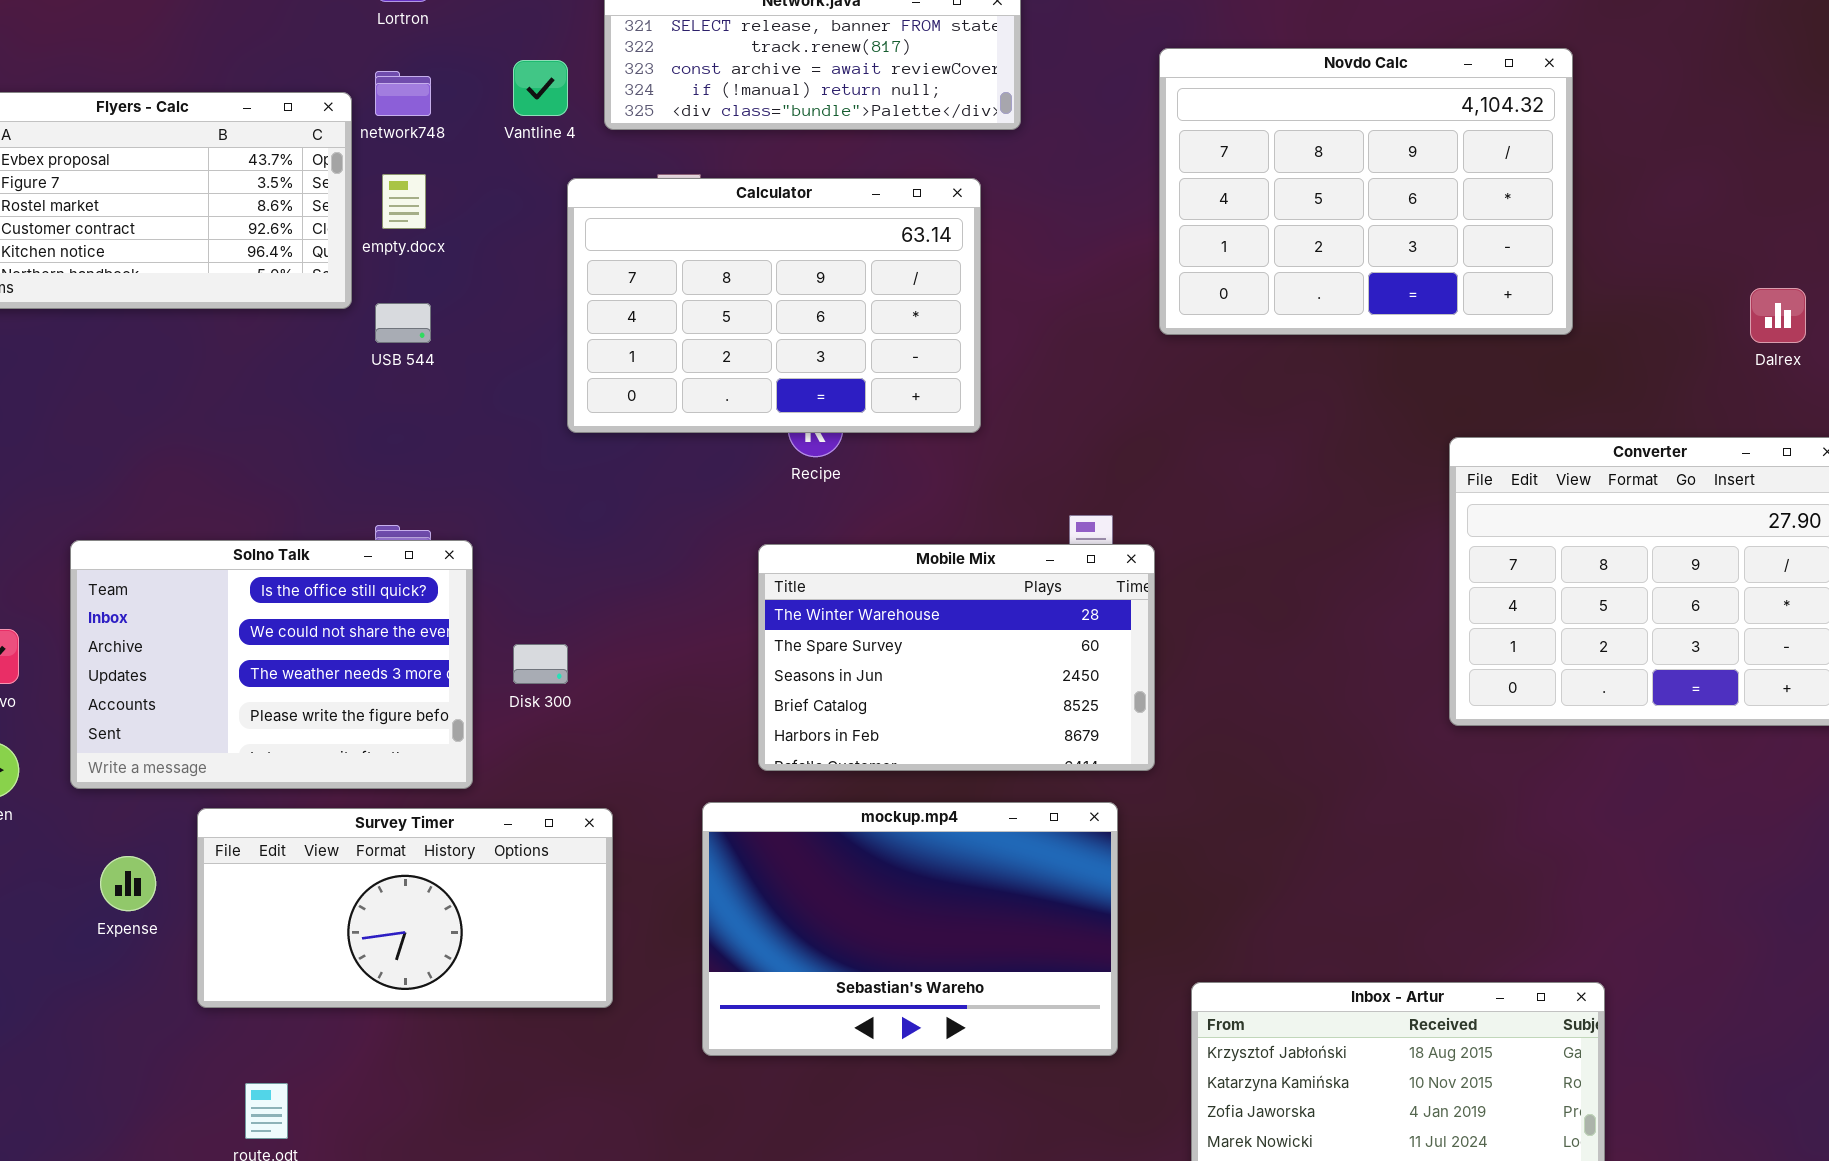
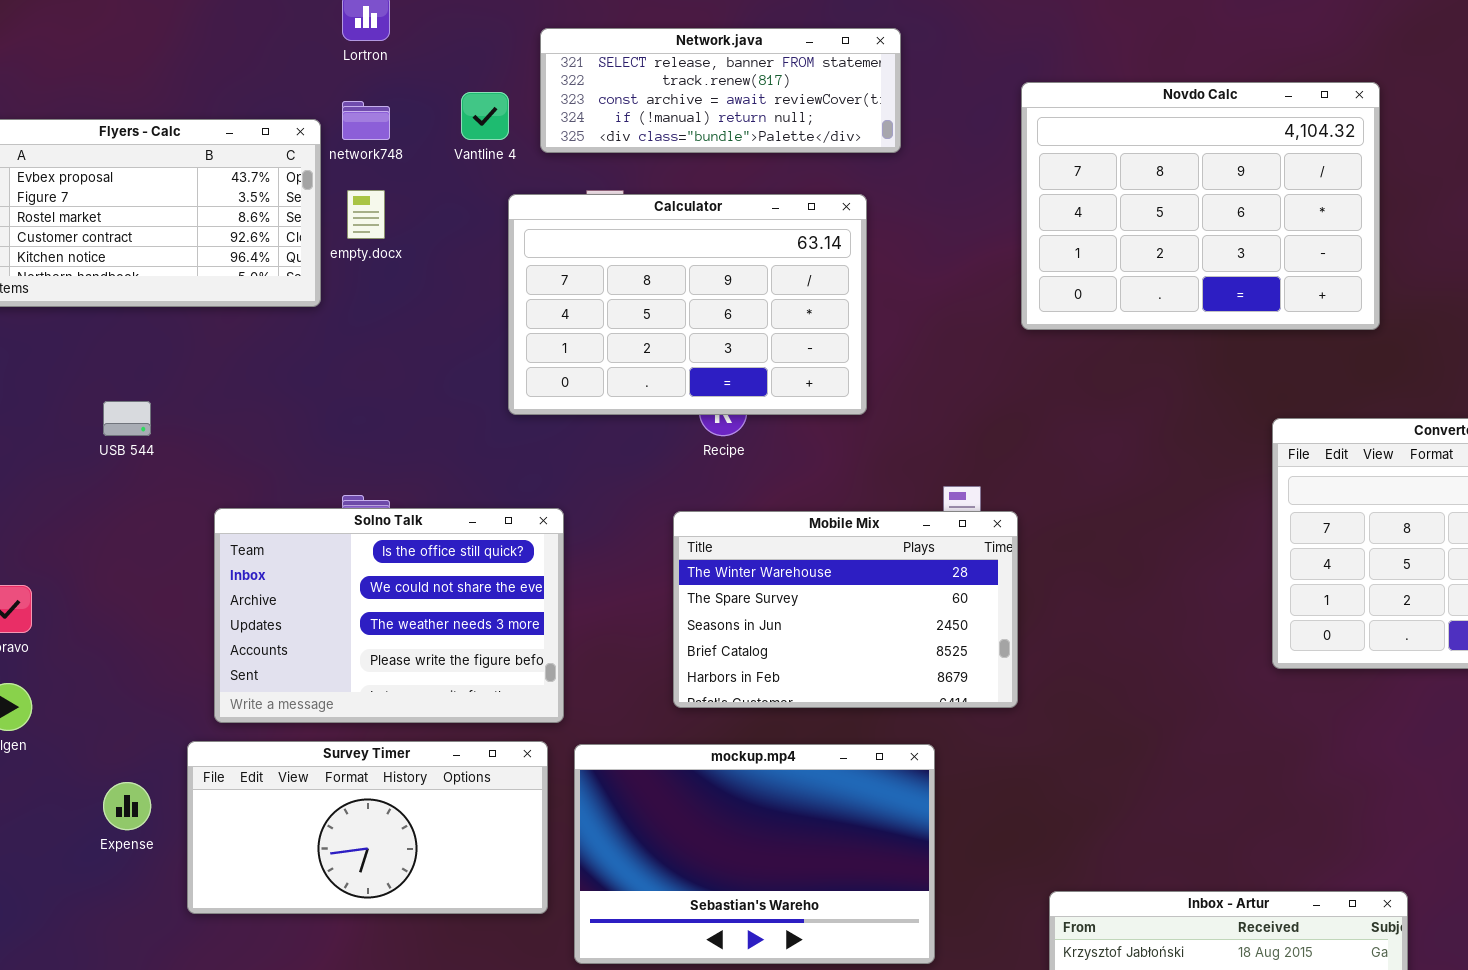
USB 544: [375,303,431,343] -> [103,401,151,436], moved
Solno Talk: [70,540,473,789] -> [214,508,564,723], moved
mockup.mp4: [702,802,1118,1056] -> [574,744,935,964], moved

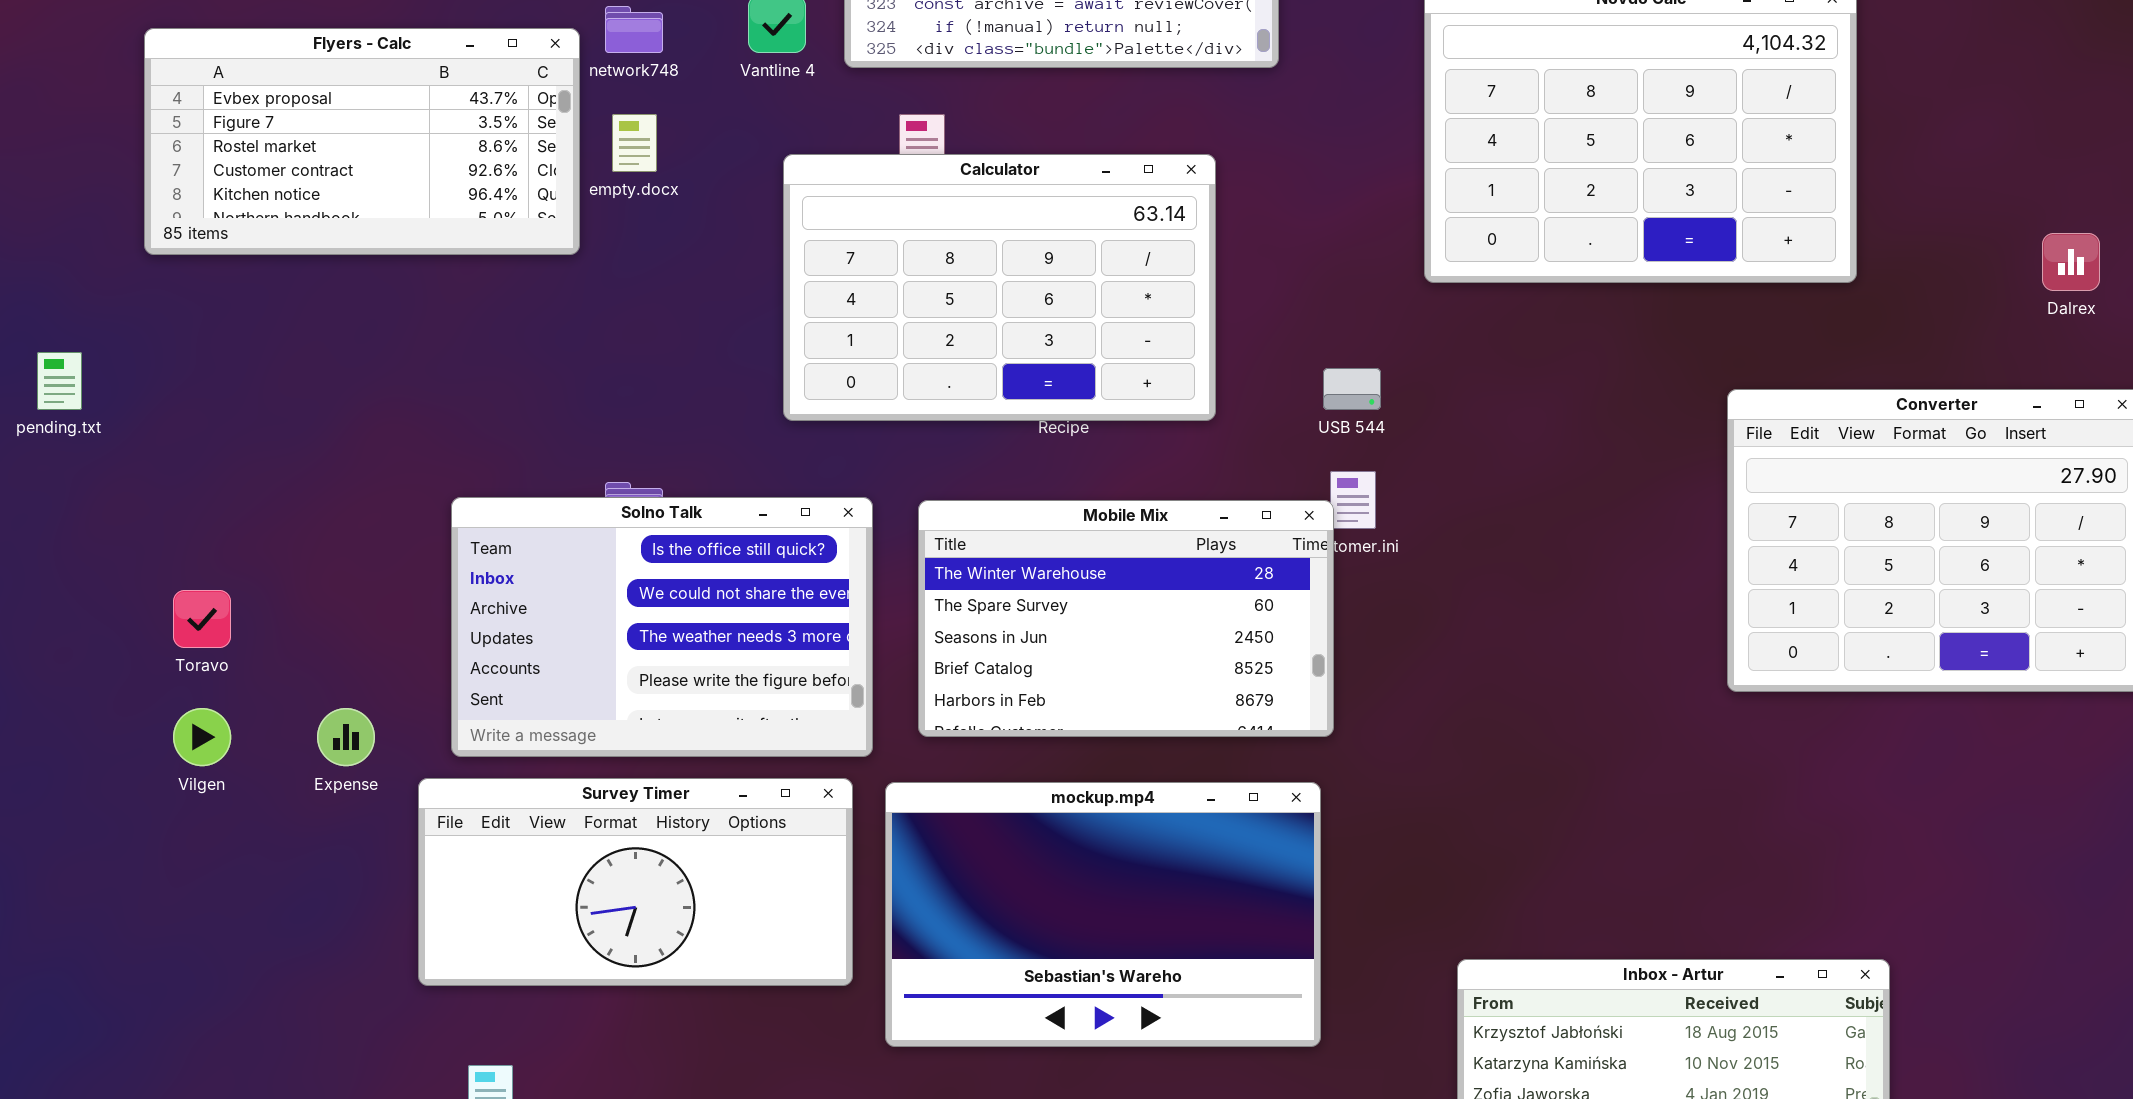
Calculator: [508,194,867,415] -> [783,154,1216,421], moved
USB 544: [103,401,151,436] -> [1323,368,1381,410], moved
Mobile Mix: [673,511,1018,708] -> [918,500,1334,737], moved
Expense: [103,782,151,830] -> [317,708,375,766], moved

